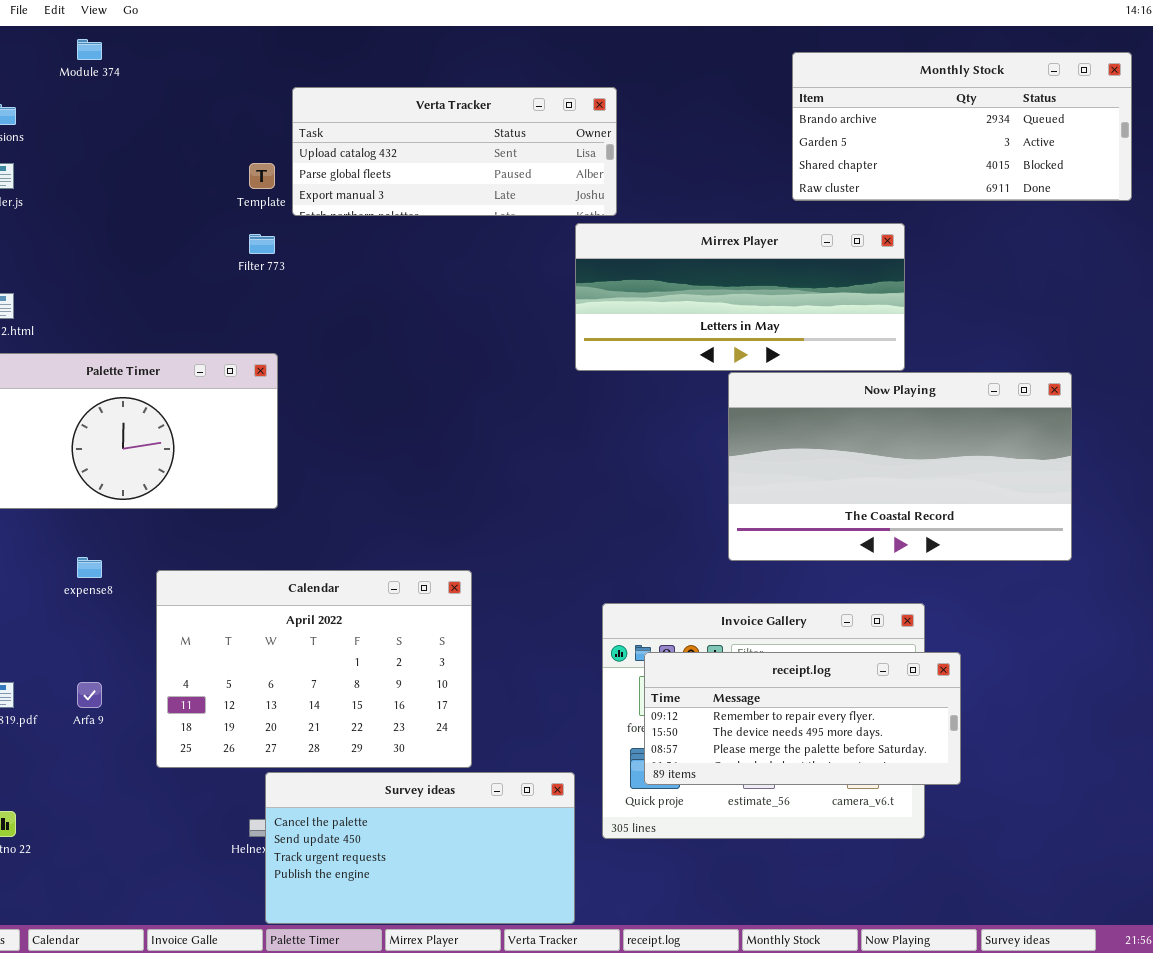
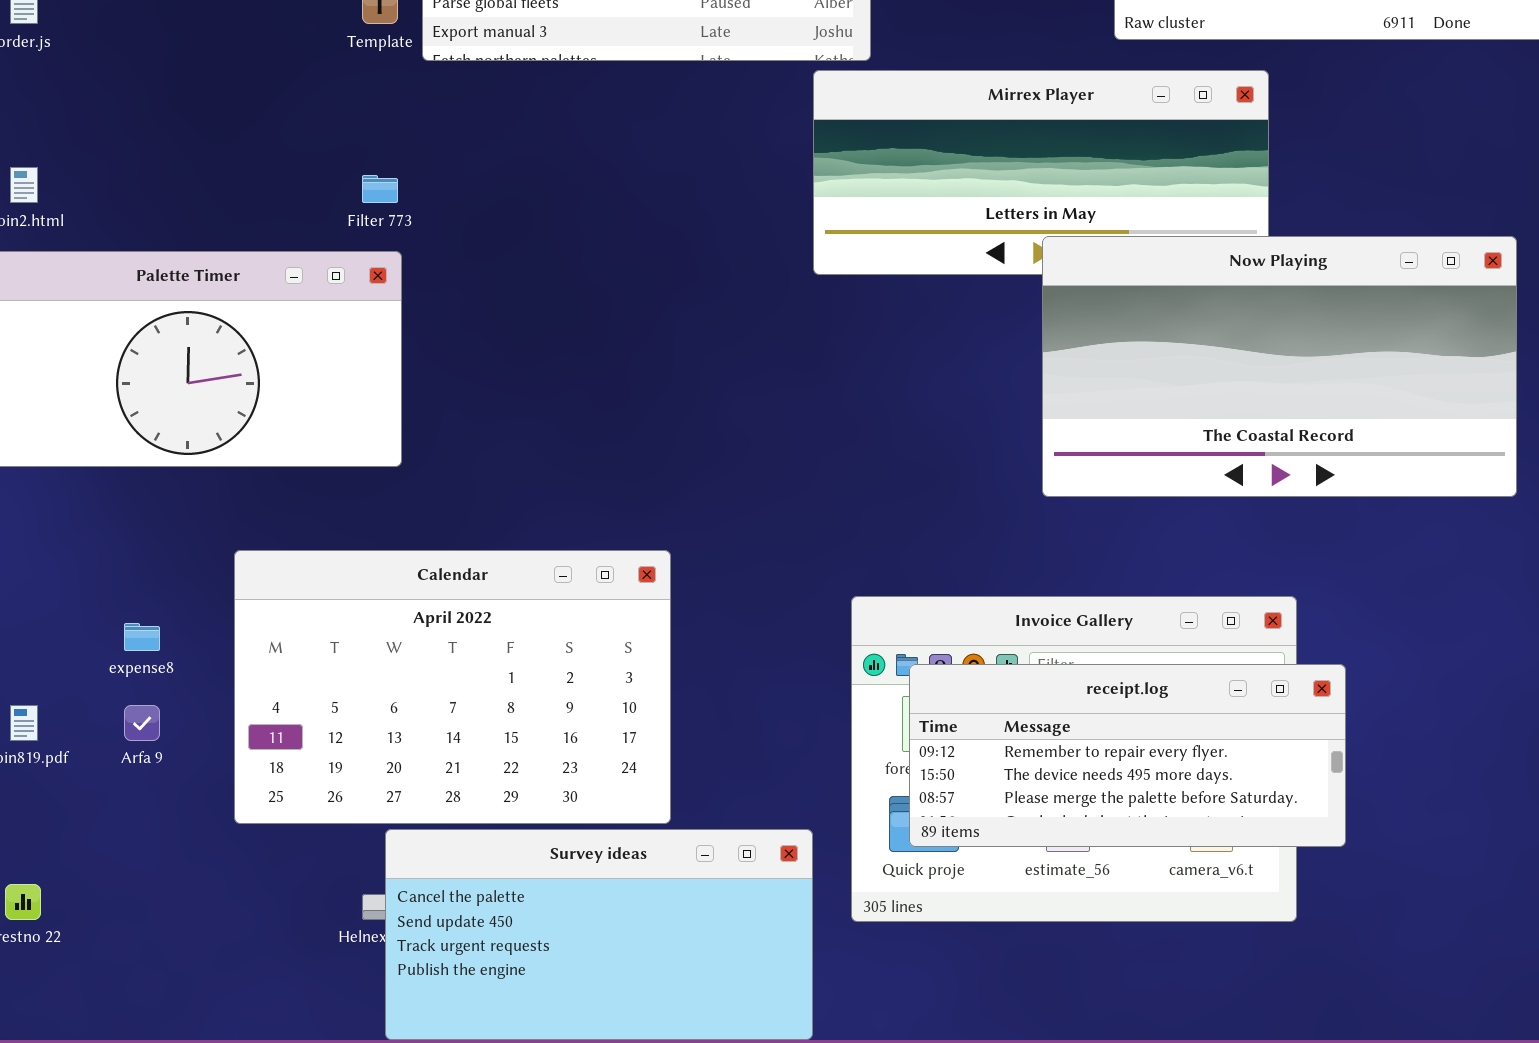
Filter 773: [249,234,275,254] -> [362,175,398,203], moved
Now Playing: [728,372,1072,561] -> [1042,236,1517,497], moved
expense8: [77,557,102,578] -> [124,623,160,651], moved

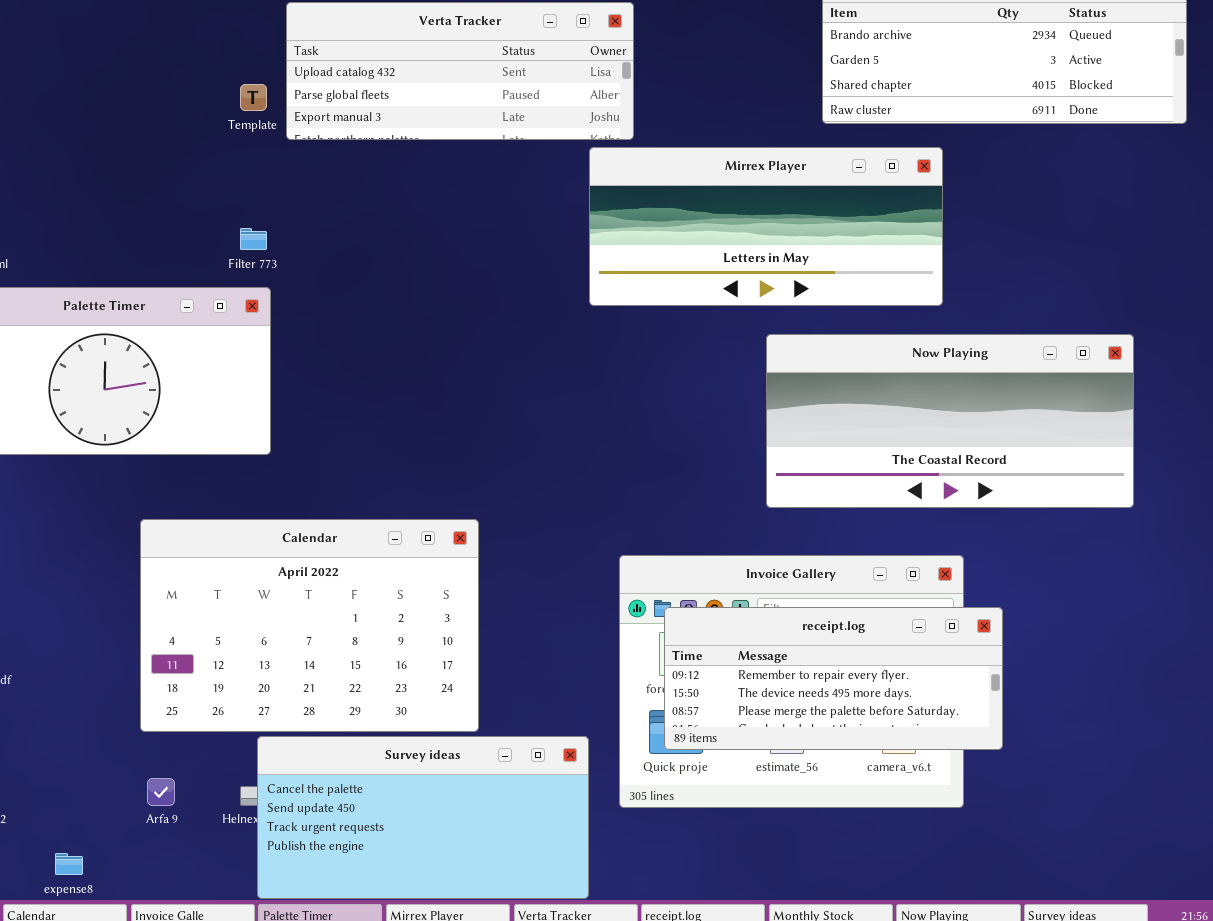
Now Playing: [1042,236,1517,497] -> [766,334,1134,508], moved, resized
expense8: [124,623,160,651] -> [55,853,83,875], moved
Arfa 9: [124,705,160,741] -> [147,778,175,806], moved

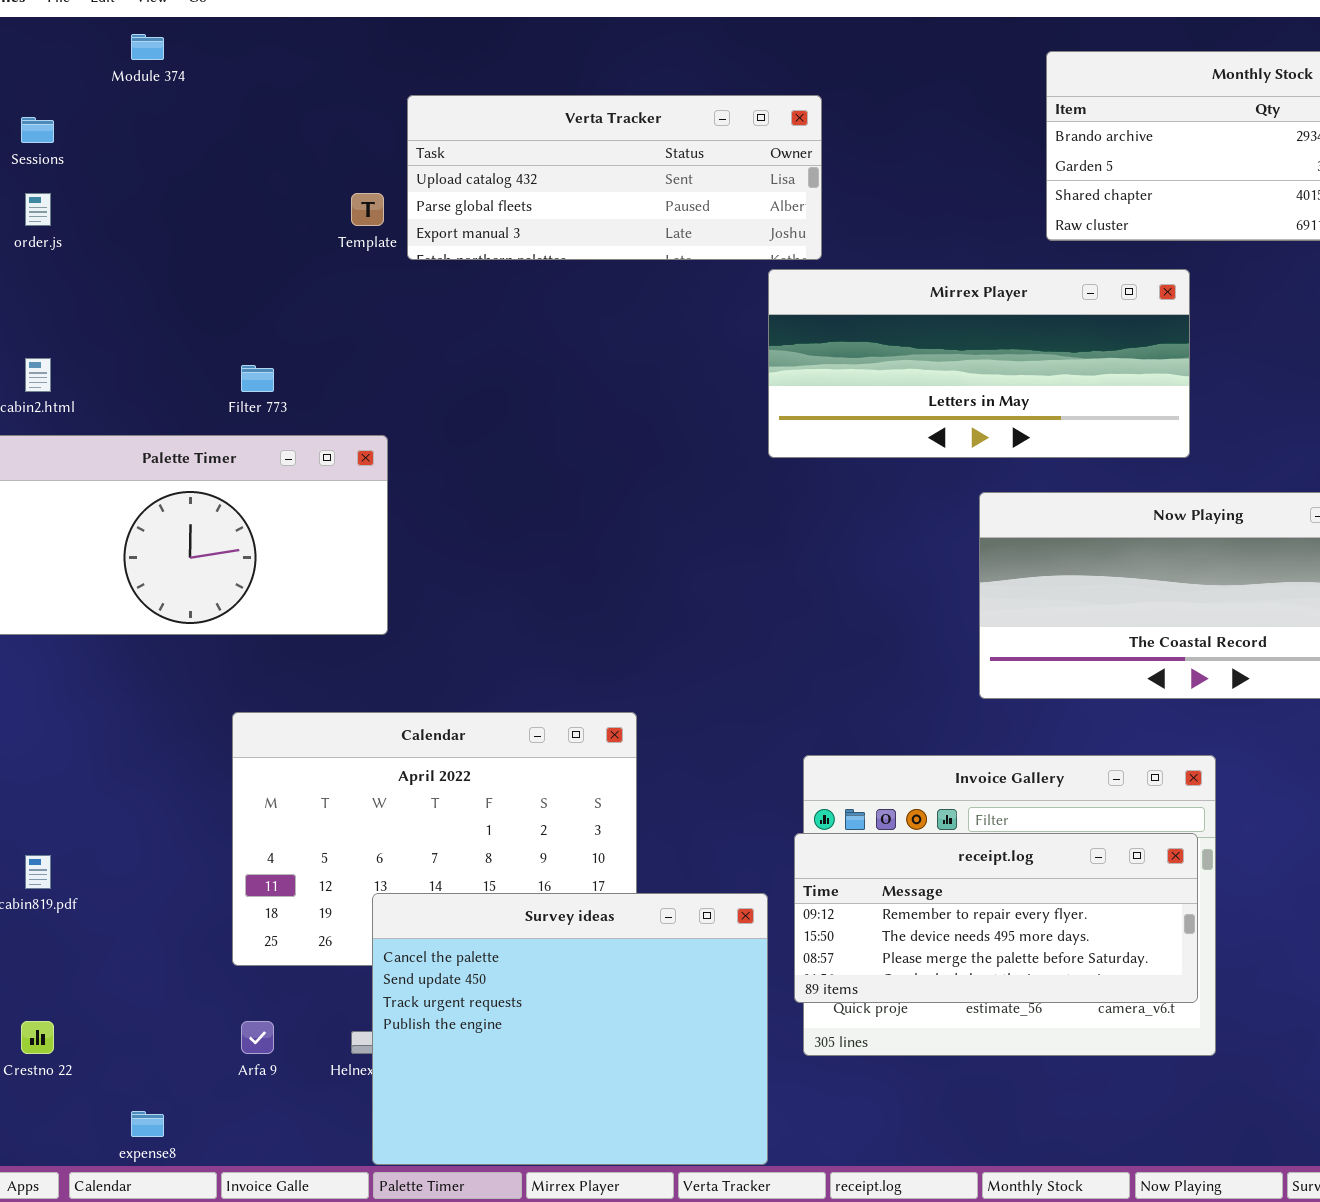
Filter 773: [240,228,267,250] -> [241,365,274,392], moved
receipt.log: [664,607,1003,750] -> [794,833,1198,1003], moved
Survey ideas: [257,736,589,899] -> [372,893,768,1165], resized

